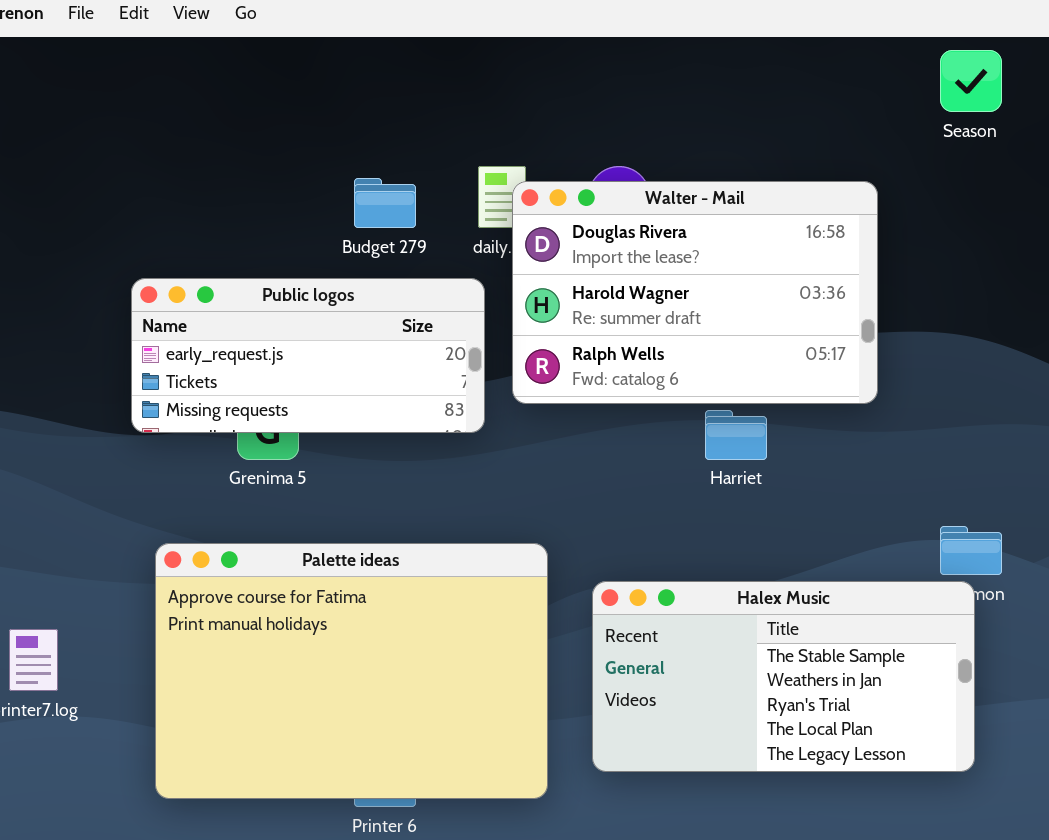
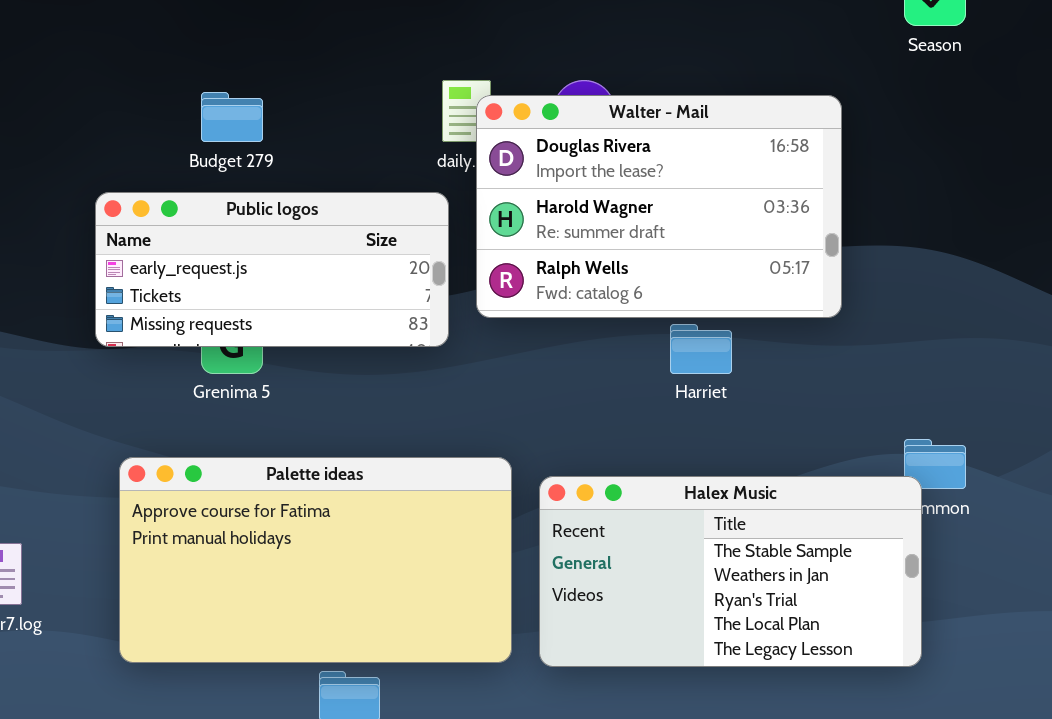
Budget 279: [354,178,416,228] -> [201,92,263,142], moved
Palette ideas: [155,543,548,799] -> [119,457,512,663], resized
Halex Music: [592,581,975,772] -> [539,476,922,667], moved

